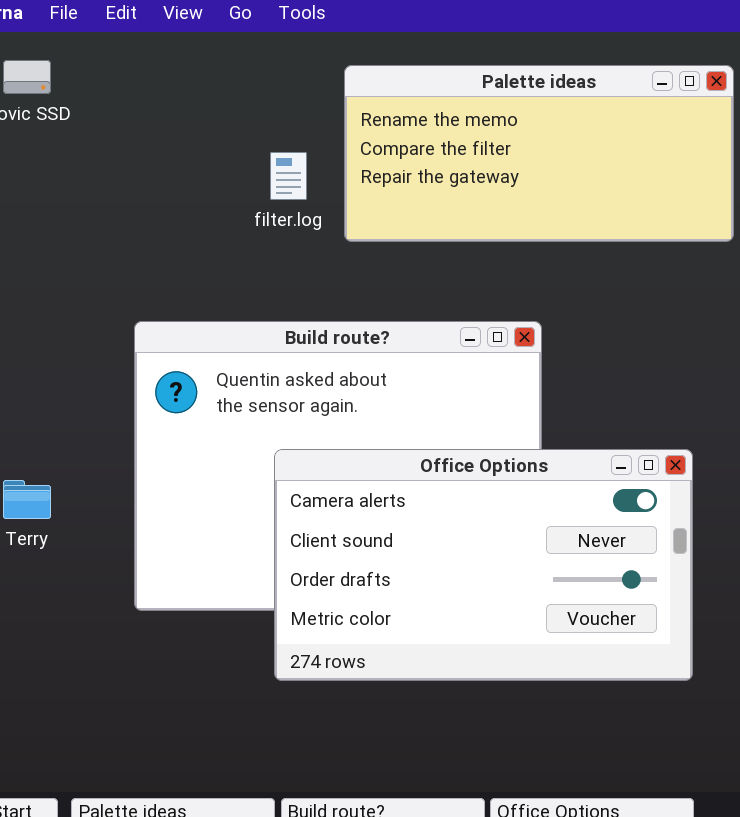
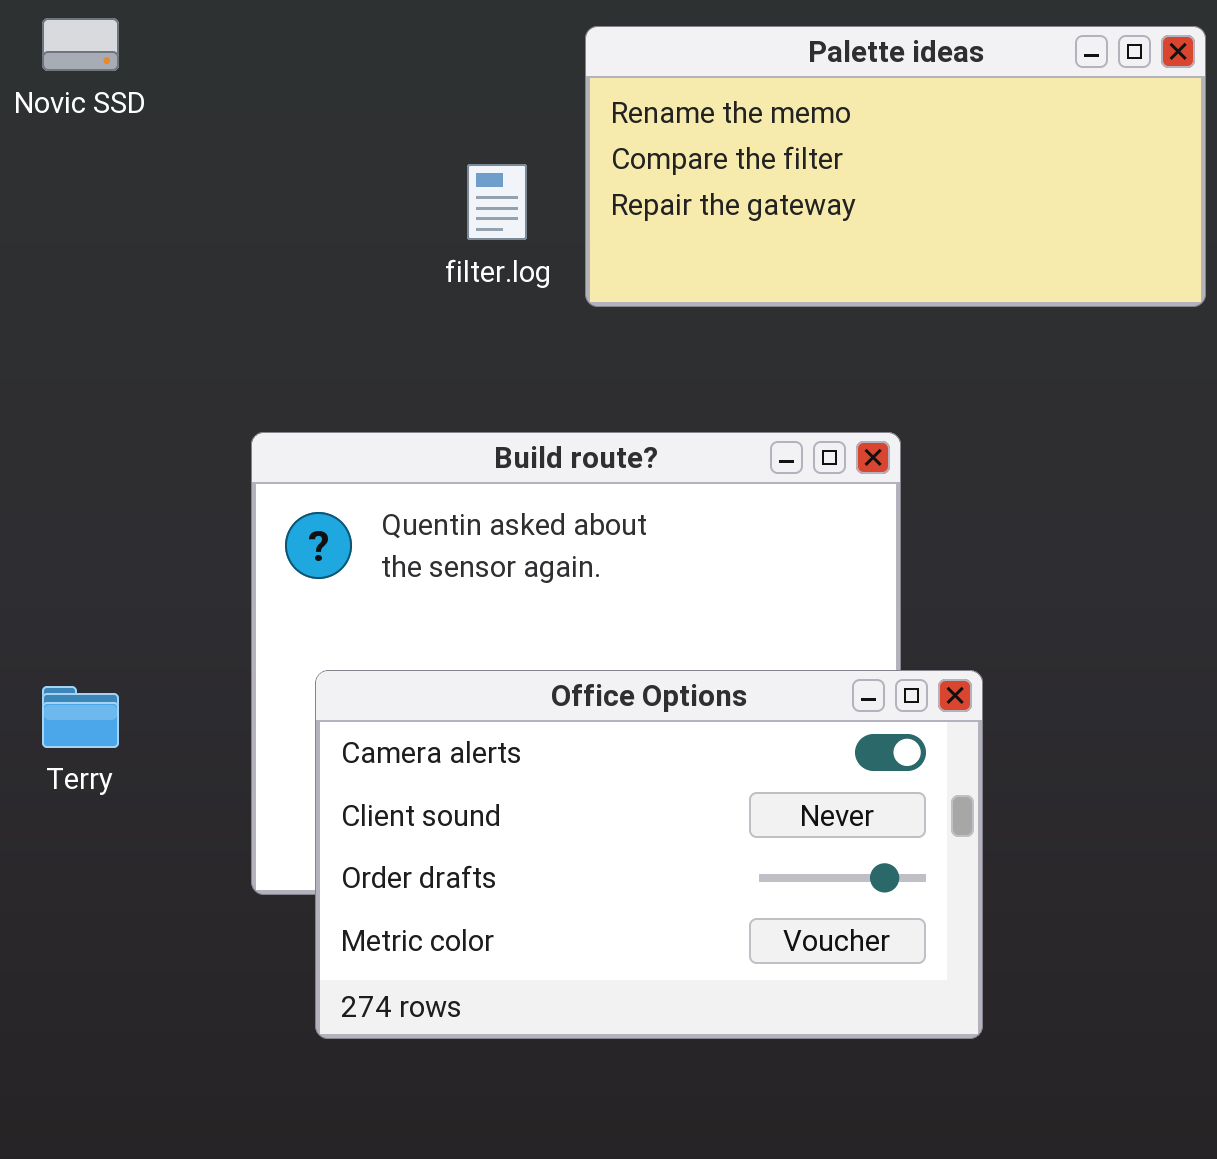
Office Options: [274,449,693,681] -> [315,670,983,1039], moved

